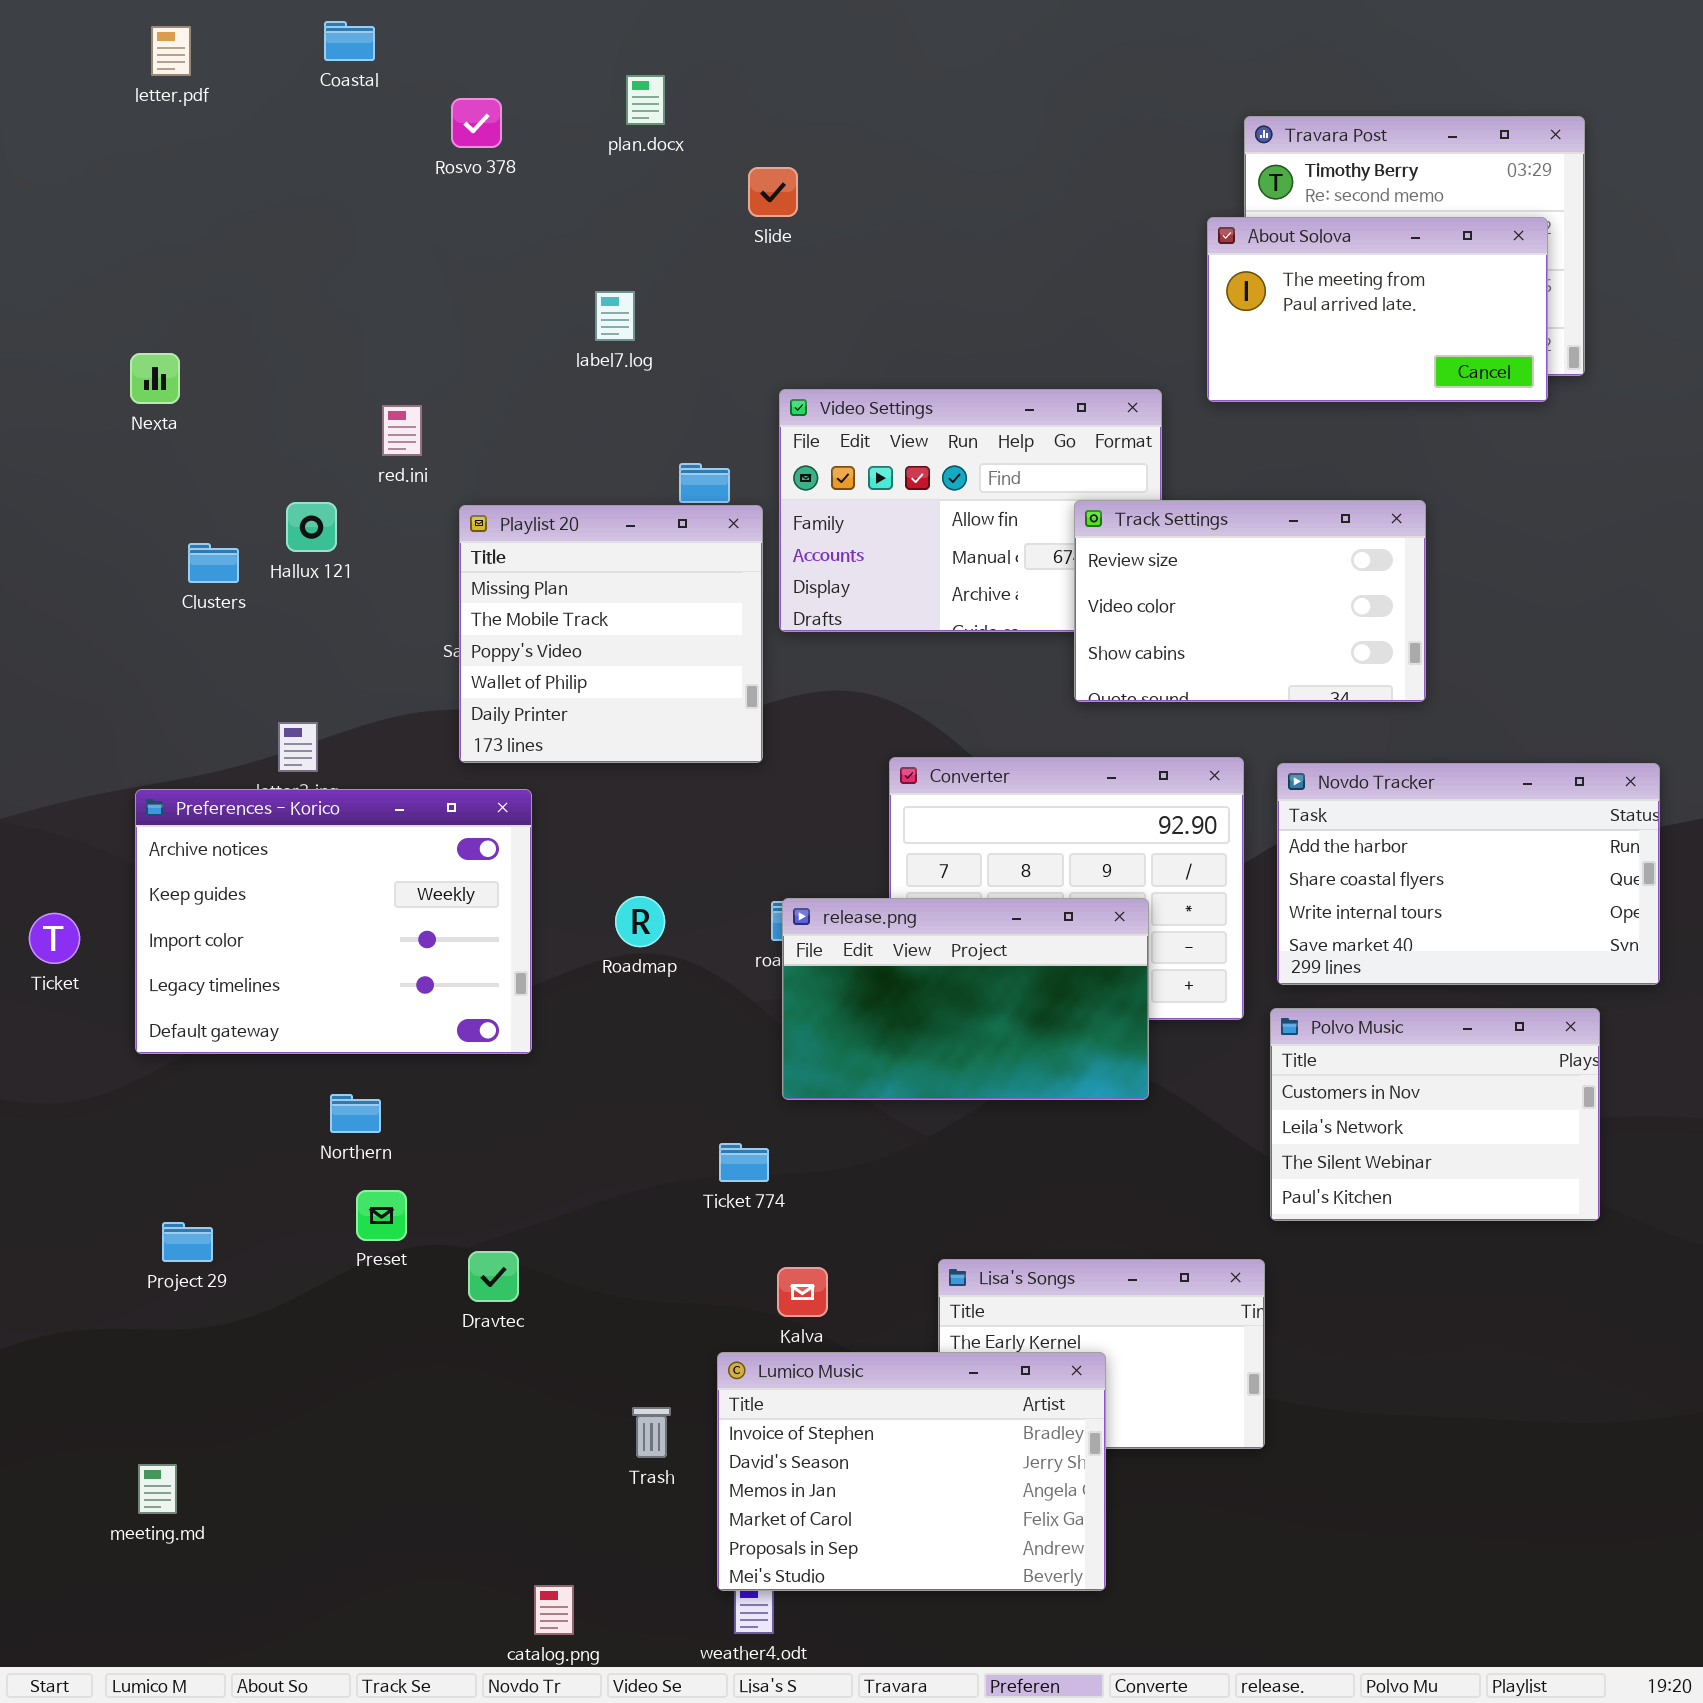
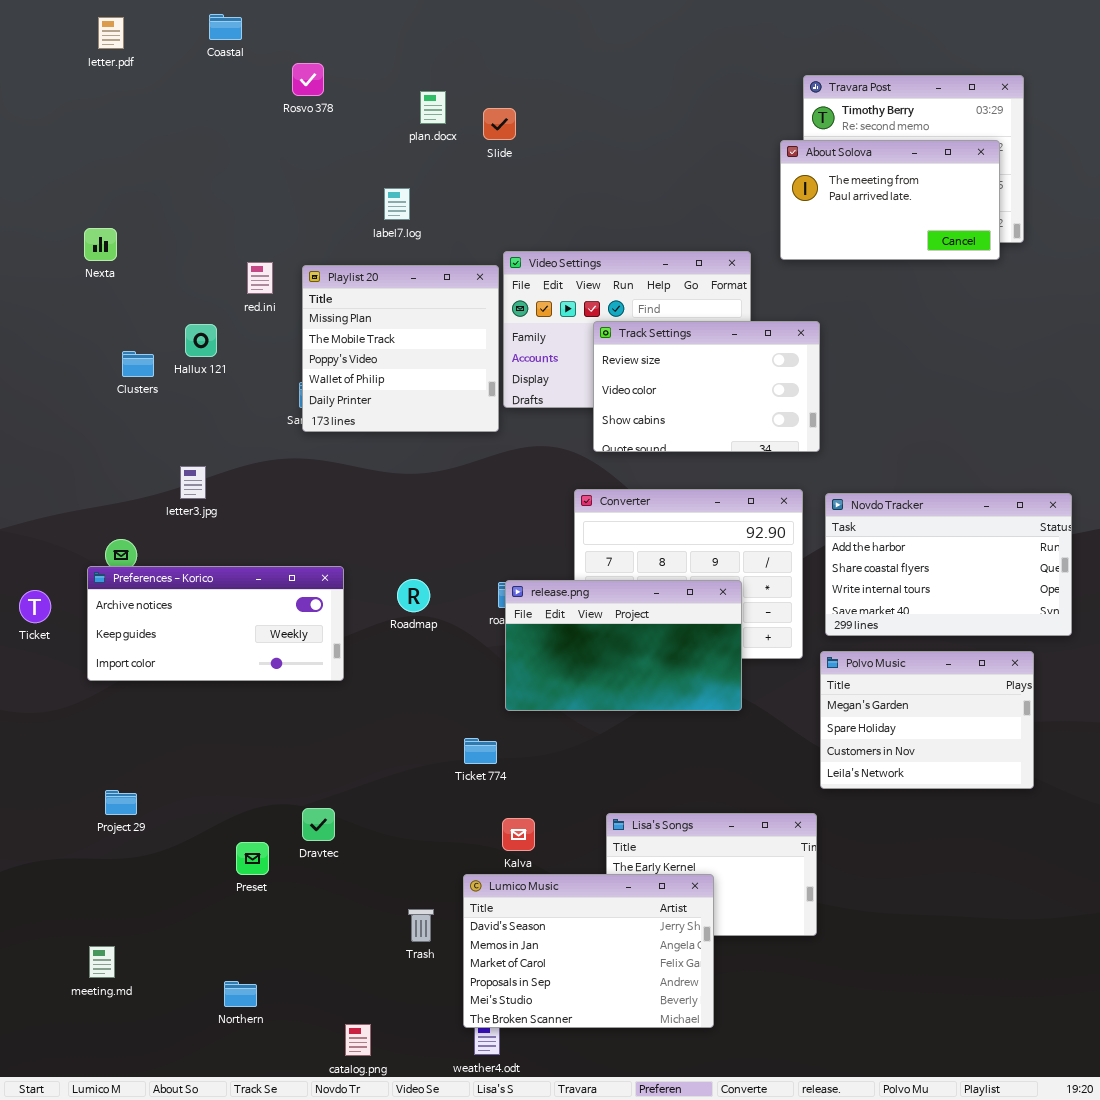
plan.docx: [626,75,665,125] -> [420,91,446,124], moved
Track Settings: [1074,500,1426,702] -> [593,321,820,452], moved
Playlist 20: [459,505,763,763] -> [302,265,499,432], moved
Preferences - Korico: [135,789,532,1054] -> [87,566,344,681], resized
Polvo Music: [1270,1008,1600,1221] -> [820,651,1034,789], scrolled up 2 rows
Northern: [330,1094,381,1133] -> [224,981,257,1007], moved
Preset: [356,1190,407,1241] -> [236,842,269,875], moved
Lumico Music: [717,1352,1106,1591] -> [463,874,714,1028], scrolled down 1 row

